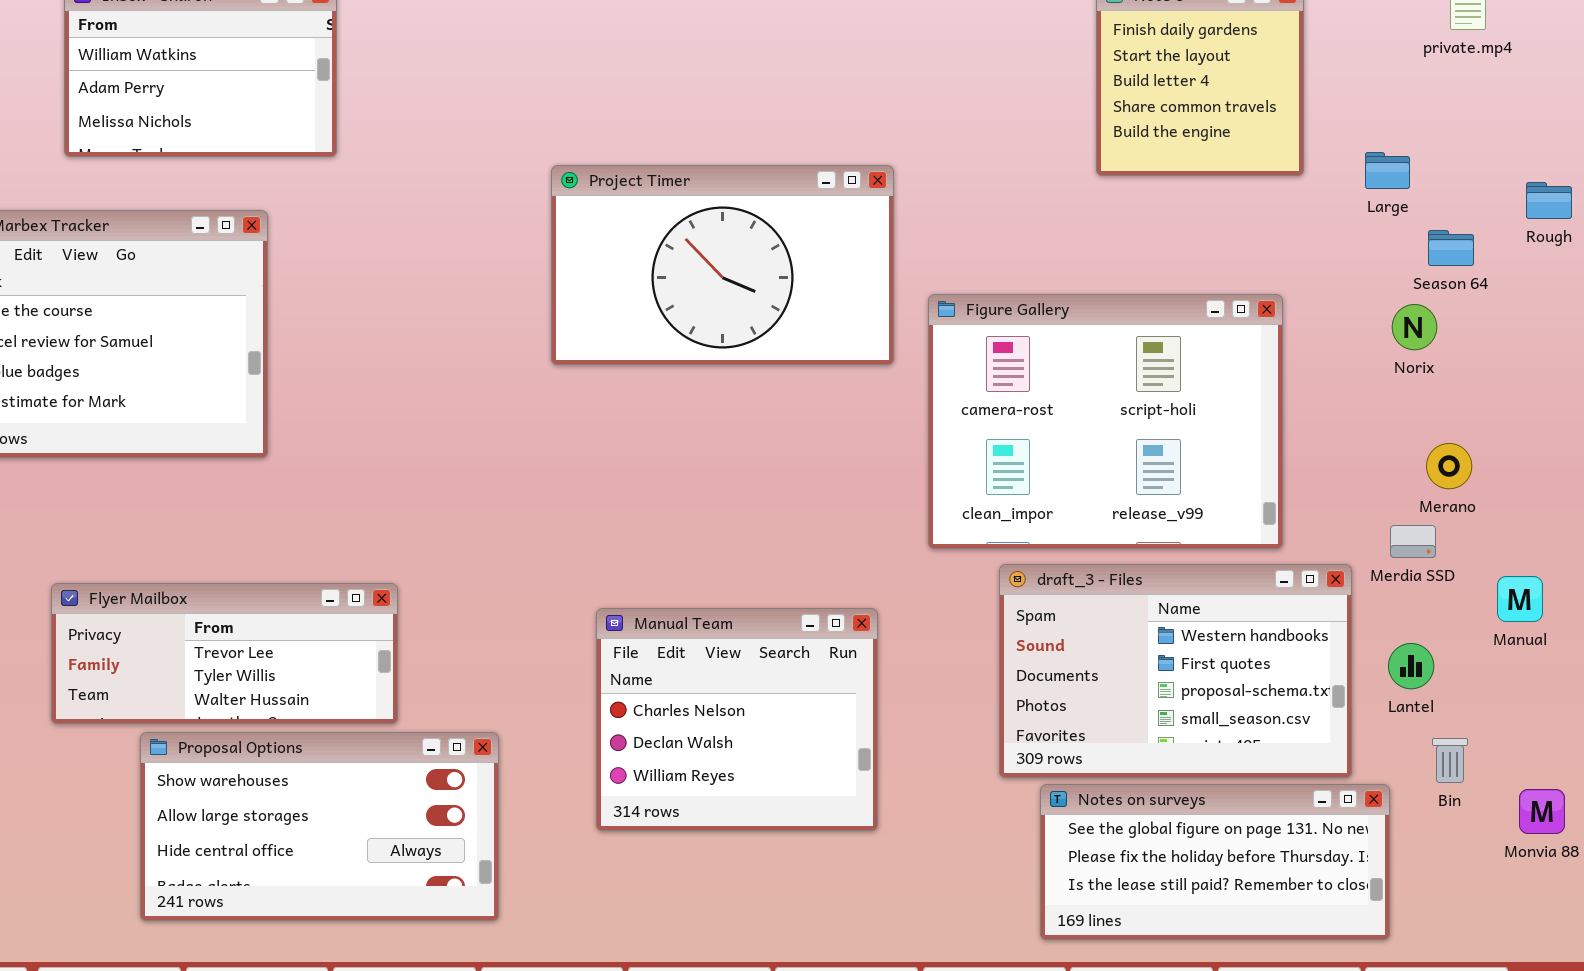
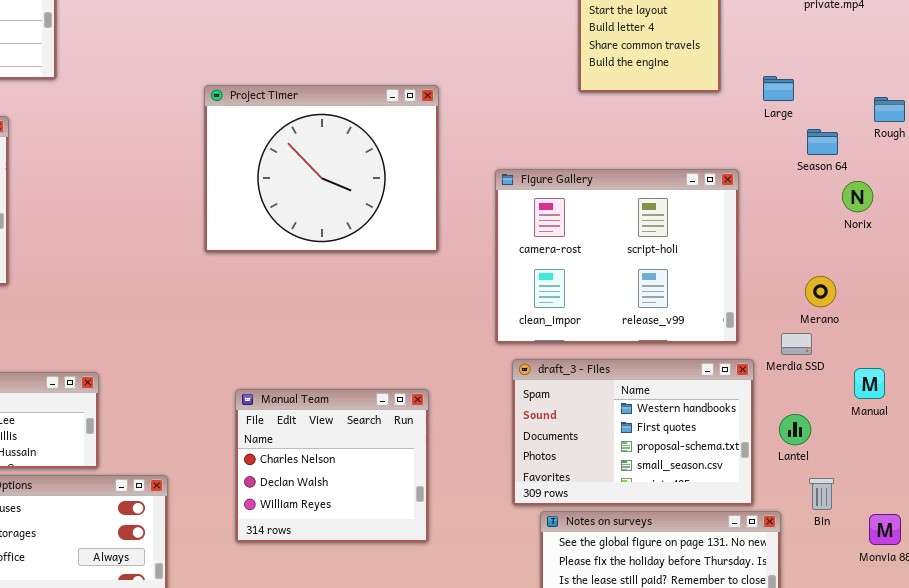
Project Timer: [551,165,894,365] -> [204,85,439,253], resized
Figure Gallery: [928,294,1283,549] -> [495,169,739,344], moved
Norix: [1392,304,1437,350] -> [842,181,873,212], moved

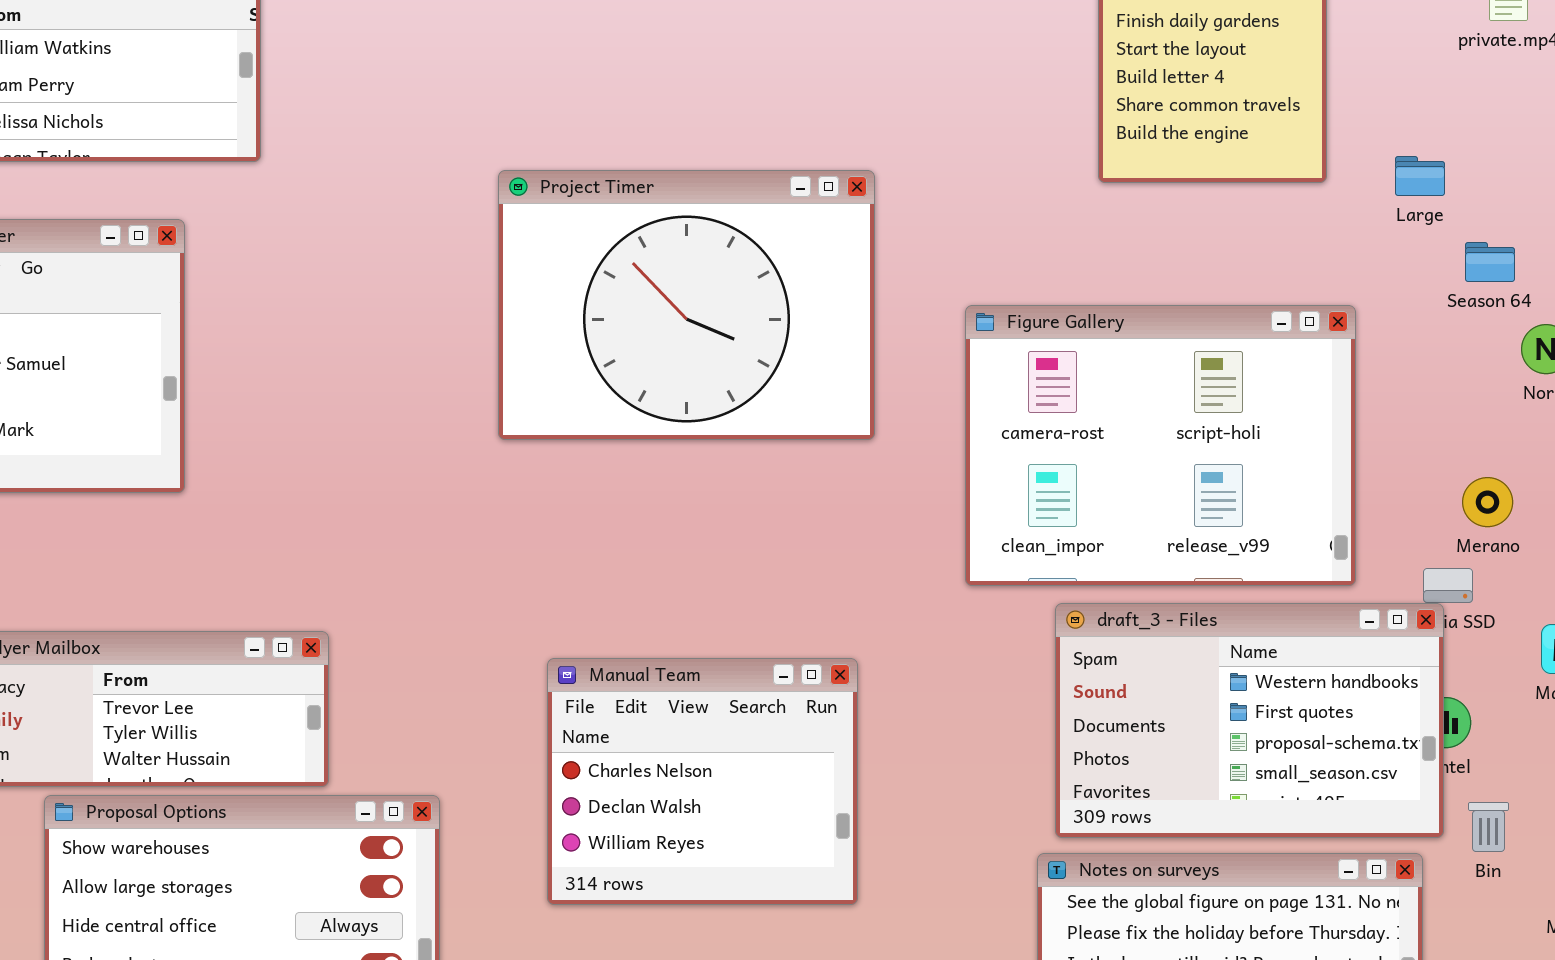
draft_3 - Files: [512,359,754,506] -> [1055,603,1444,838], moved

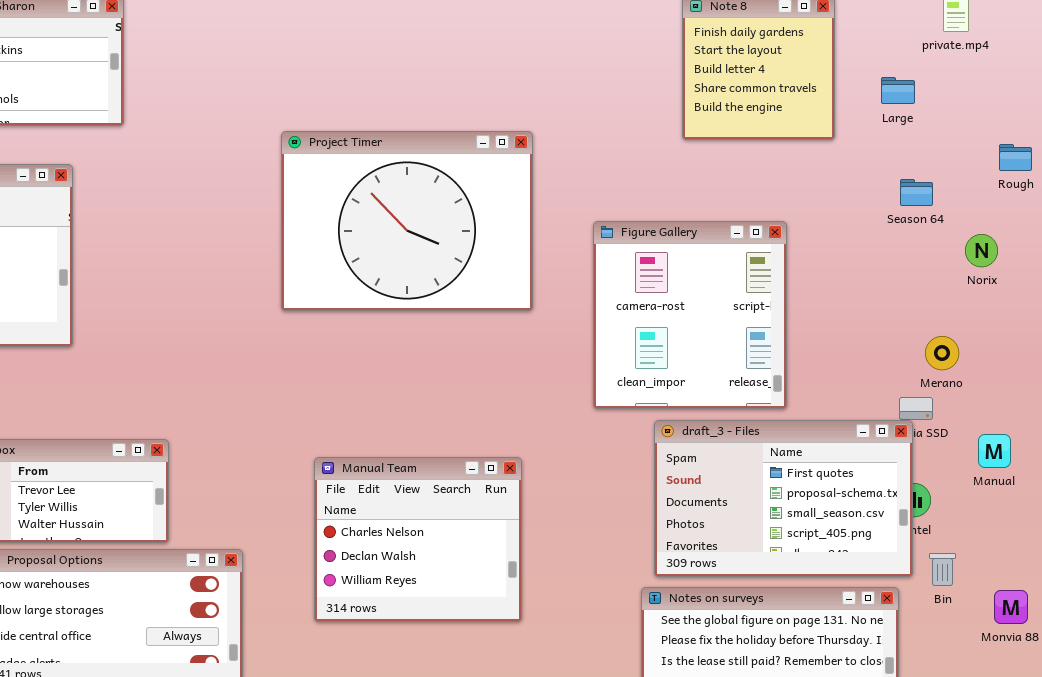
Large: [1395,156,1445,196] -> [881,77,915,104], moved
Season 64: [1465,242,1515,282] -> [900,179,933,206], moved
Figure Gallery: [965,305,1356,586] -> [593,221,787,409], resized
draft_3 - Files: [1055,603,1444,838] -> [654,420,913,577], scrolled down 1 row

